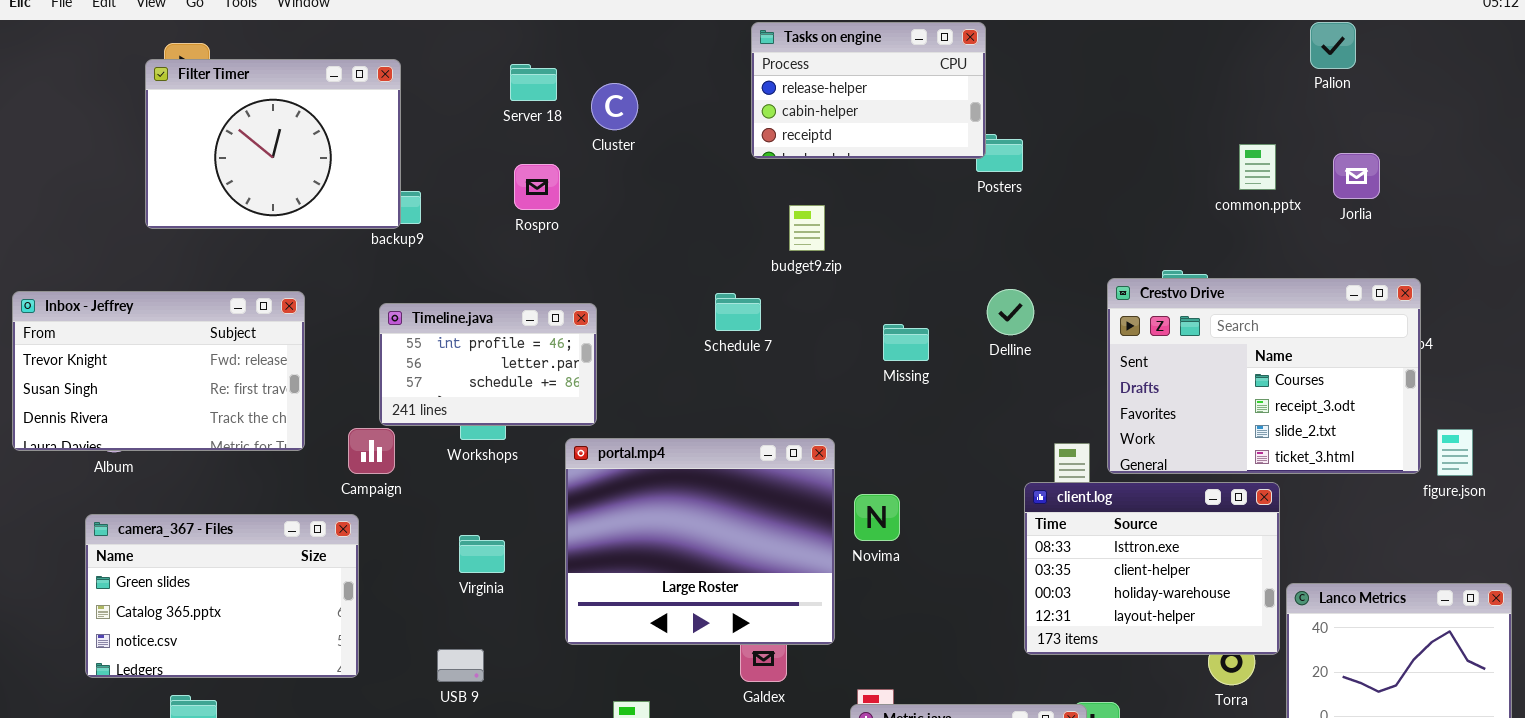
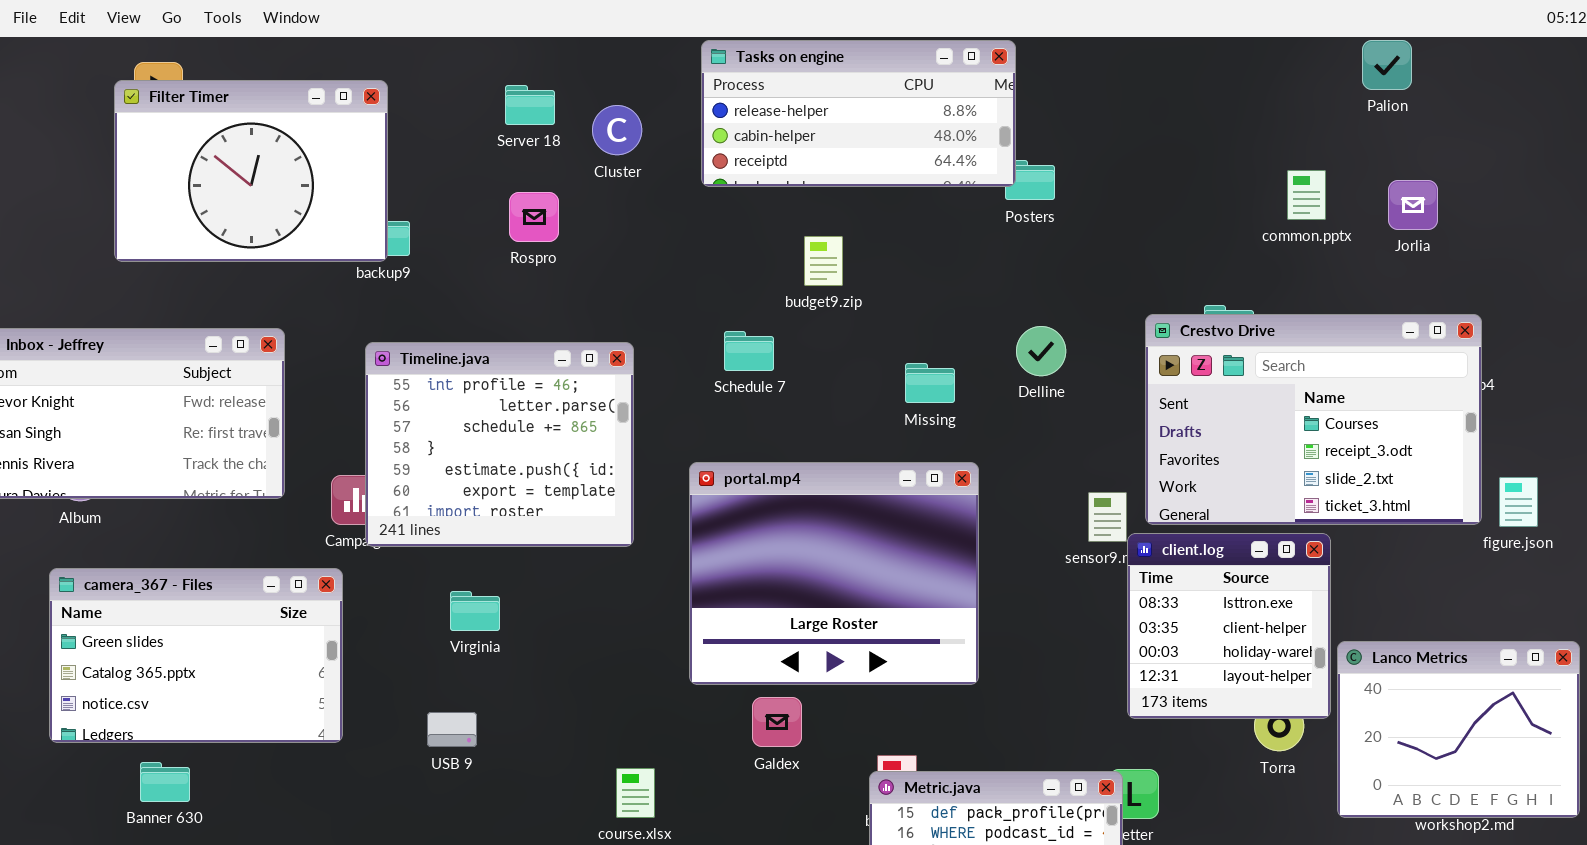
Tasks on engine: [751,22,986,159] -> [701,40,1016,187], resized
Timeline.java: [379,303,597,426] -> [365,342,634,547], resized
portal.mp4: [565,438,835,645] -> [689,462,979,685], moved
client.log: [1024,482,1280,655] -> [1127,533,1331,719], resized

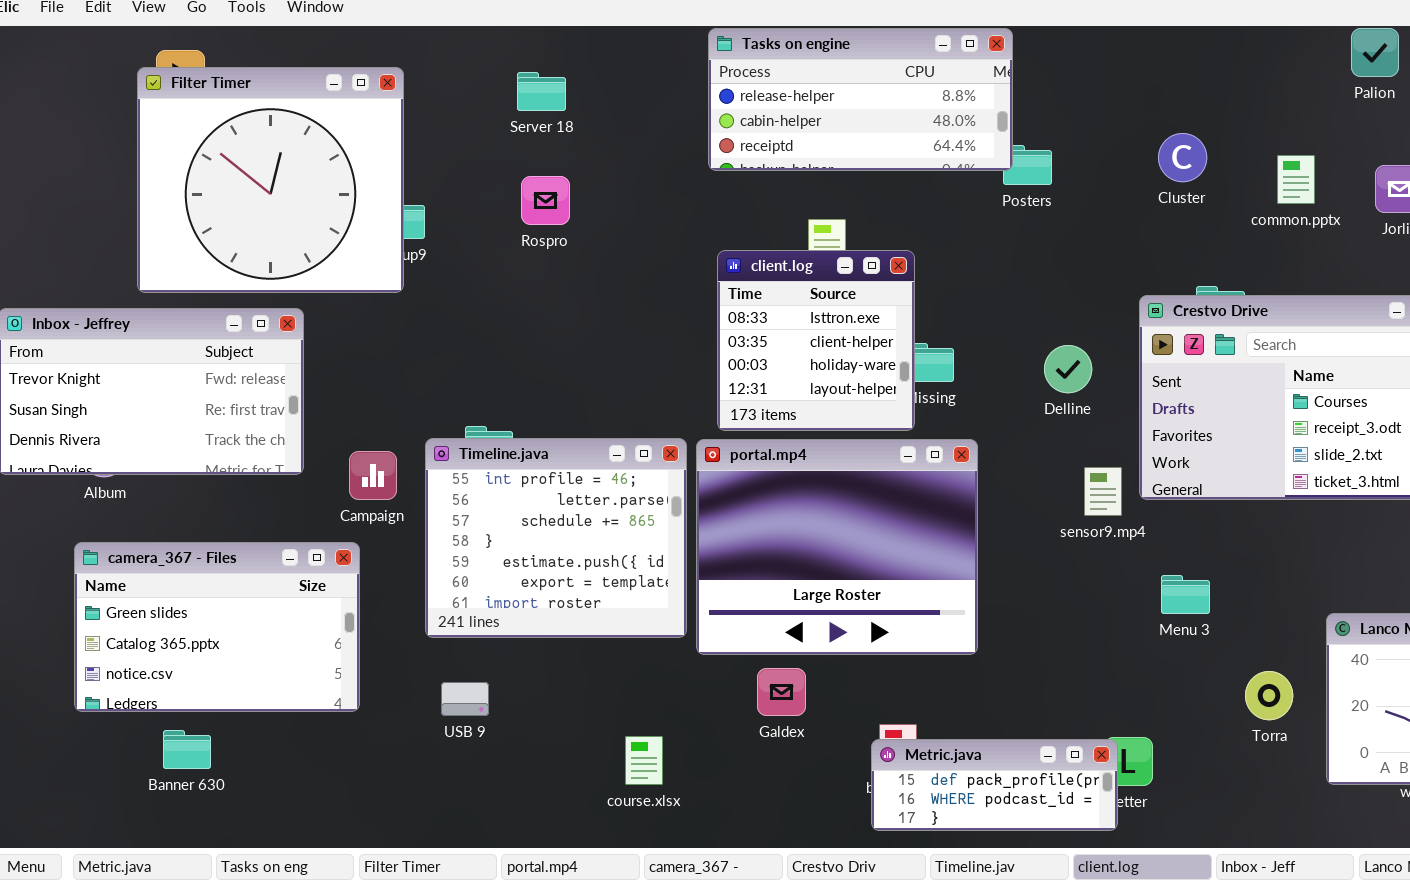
Filter Timer: [114,80,388,262] -> [137,67,404,293], resized
Cluster: [592,105,642,155] -> [1158,133,1207,182], moved
Delline: [1016,326,1066,376] -> [1044,345,1092,393], moved
Timeline.java: [365,342,634,547] -> [425,438,687,638], moved
client.log: [1127,533,1331,719] -> [717,250,915,431], moved

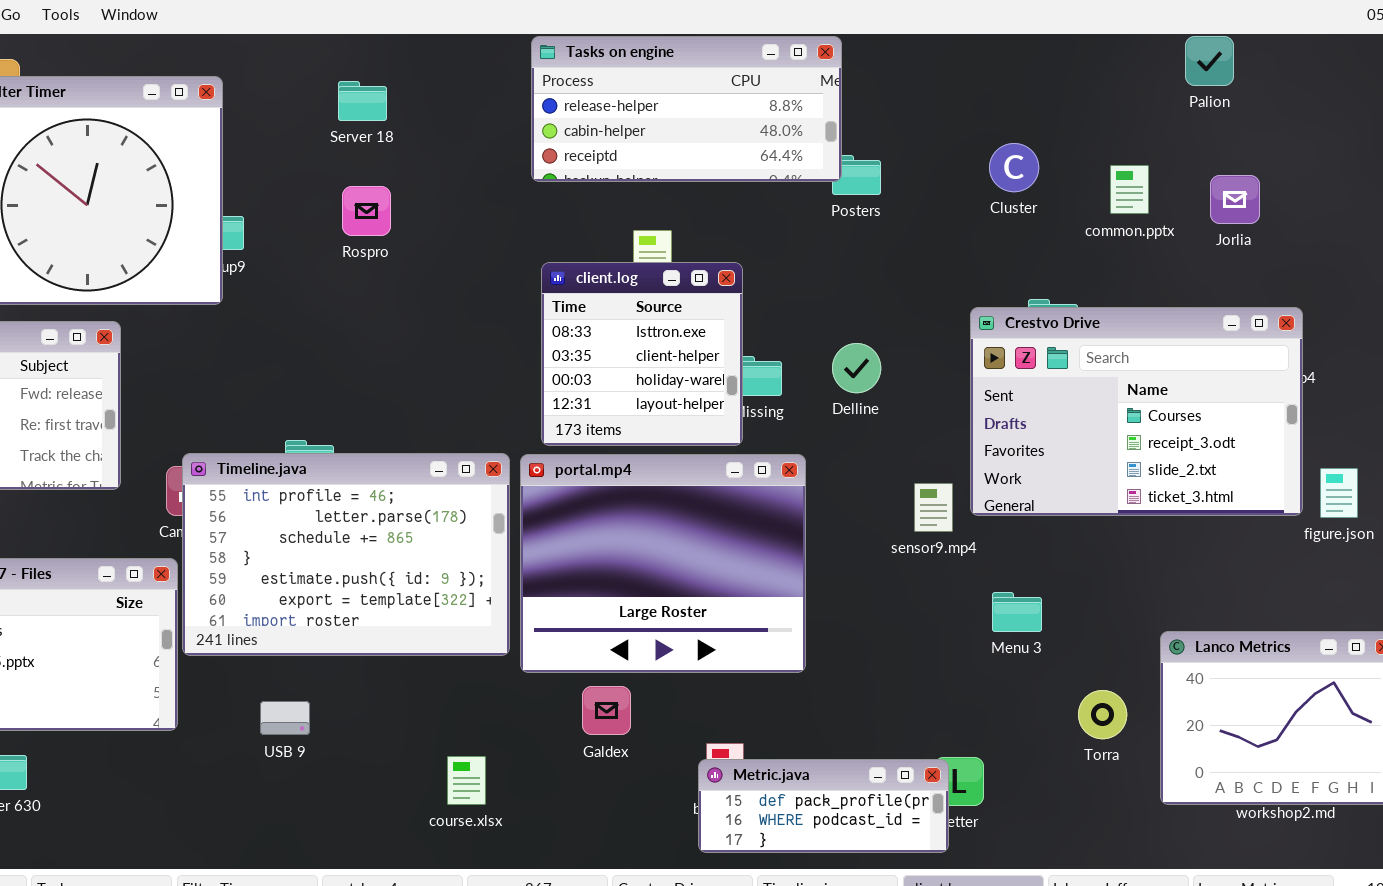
Delline: [1044,345,1092,393] -> [832,343,881,393], moved
Timeline.java: [425,438,687,638] -> [182,453,510,656], resized

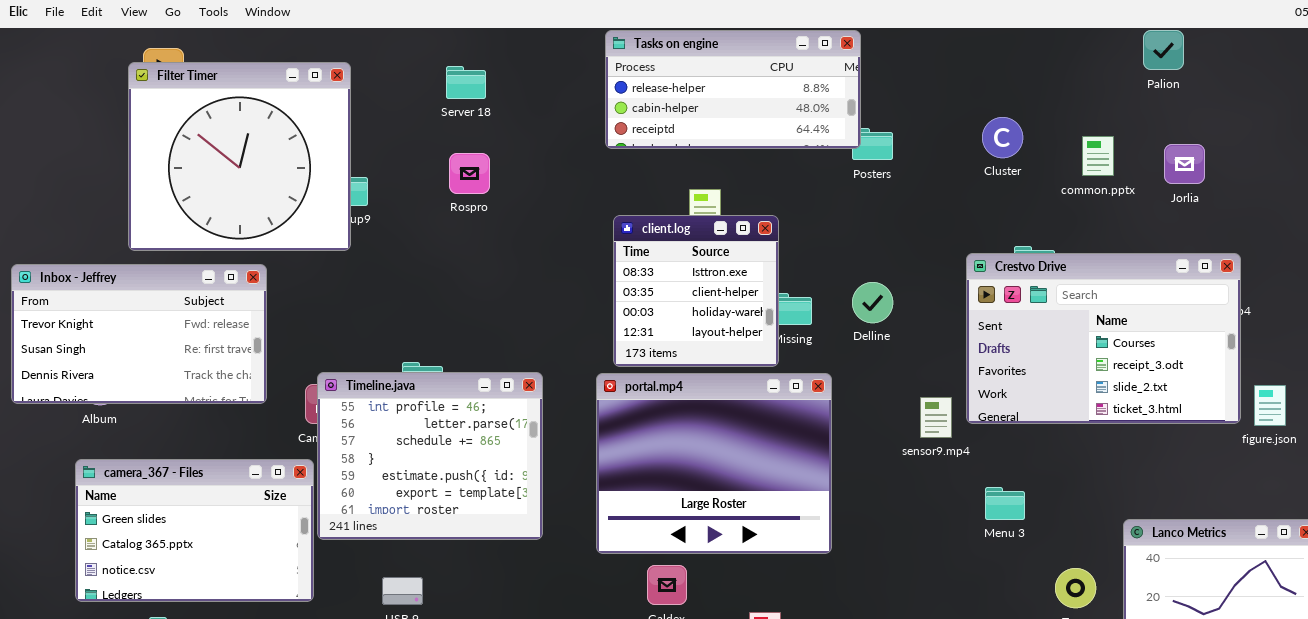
Timeline.java: [182,453,510,656] -> [317,372,543,540], resized

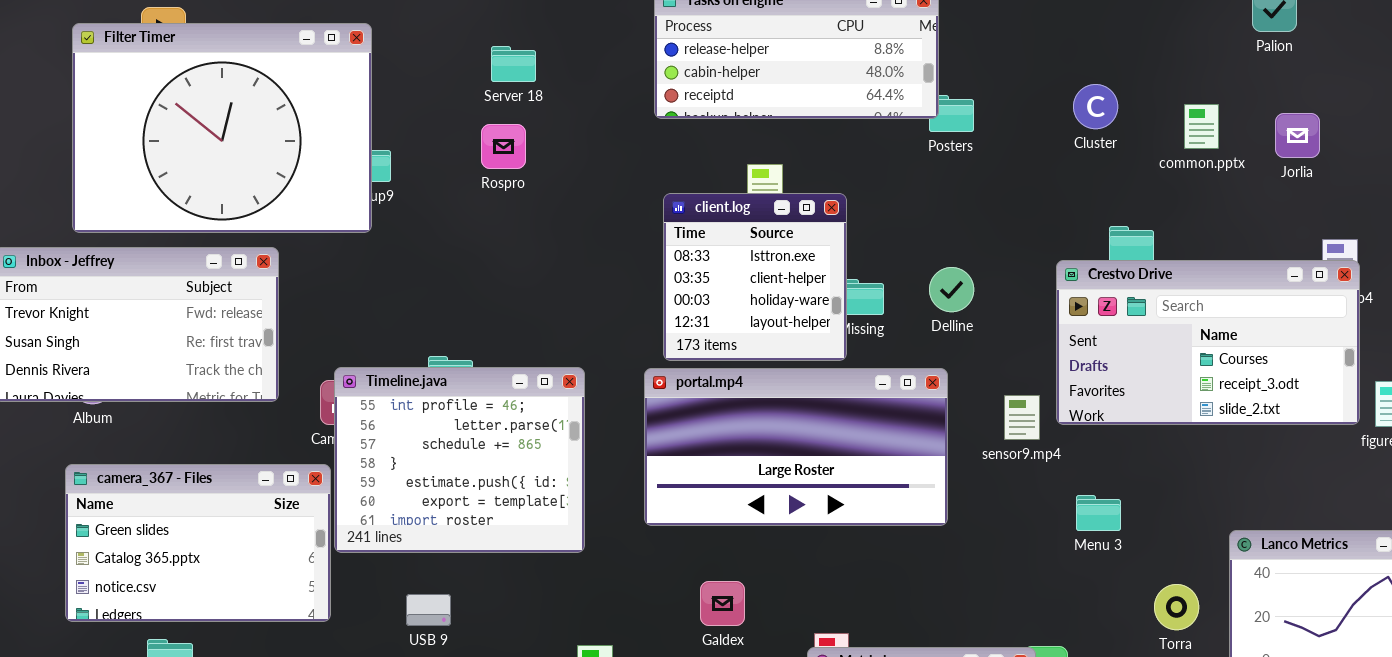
Filter Timer: [128,62,351,251] -> [72,23,372,233], resized
Server 18: [446,66,486,99] -> [491,46,536,82], moved
Crestvo Drive: [966,253,1241,424] -> [1056,260,1360,425], resized
portal.mp4: [596,373,832,554] -> [644,368,948,526], resized

